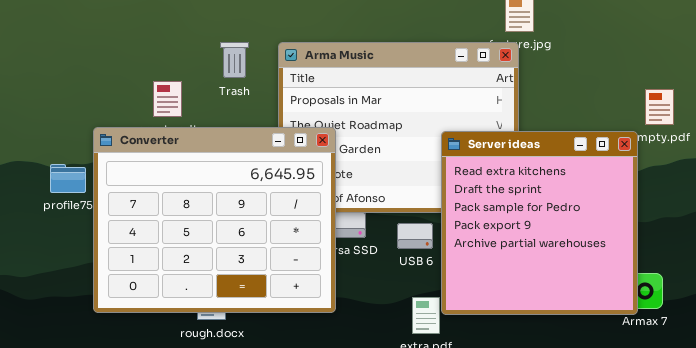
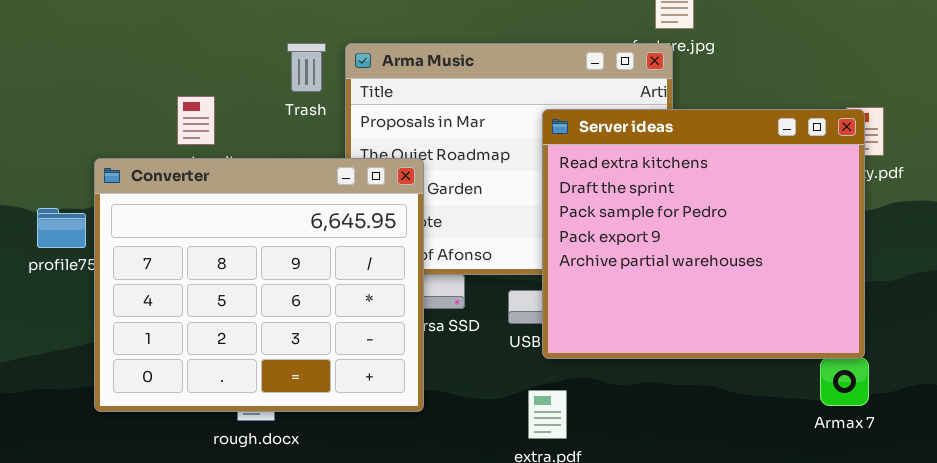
Trash: [220,42,249,78] -> [287,43,326,92], moved
Server ideas: [441,131,638,315] -> [542,109,865,359], moved, resized

